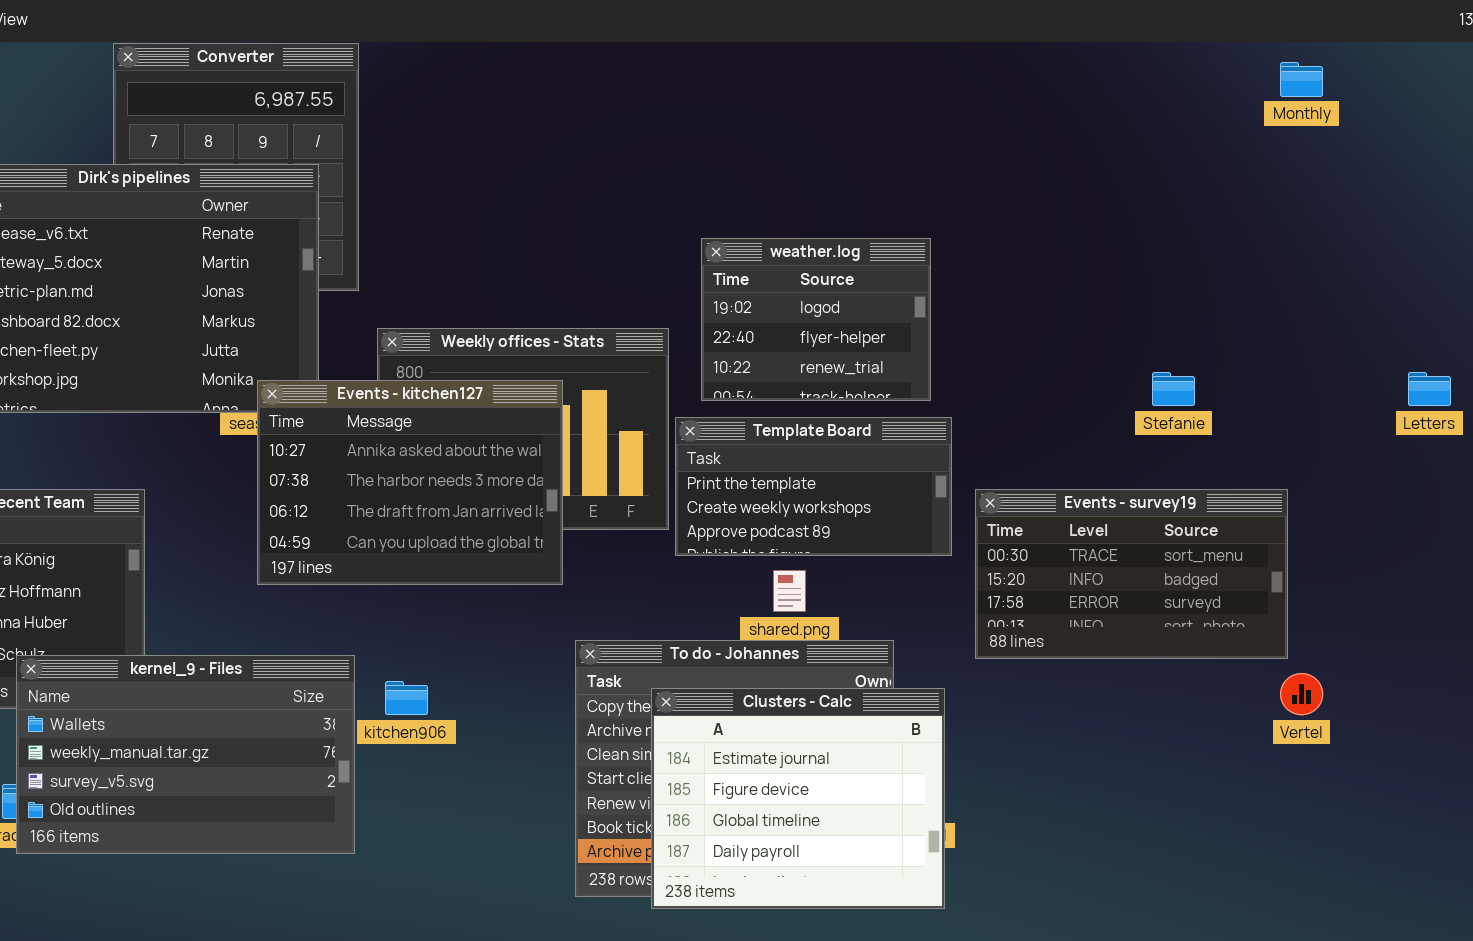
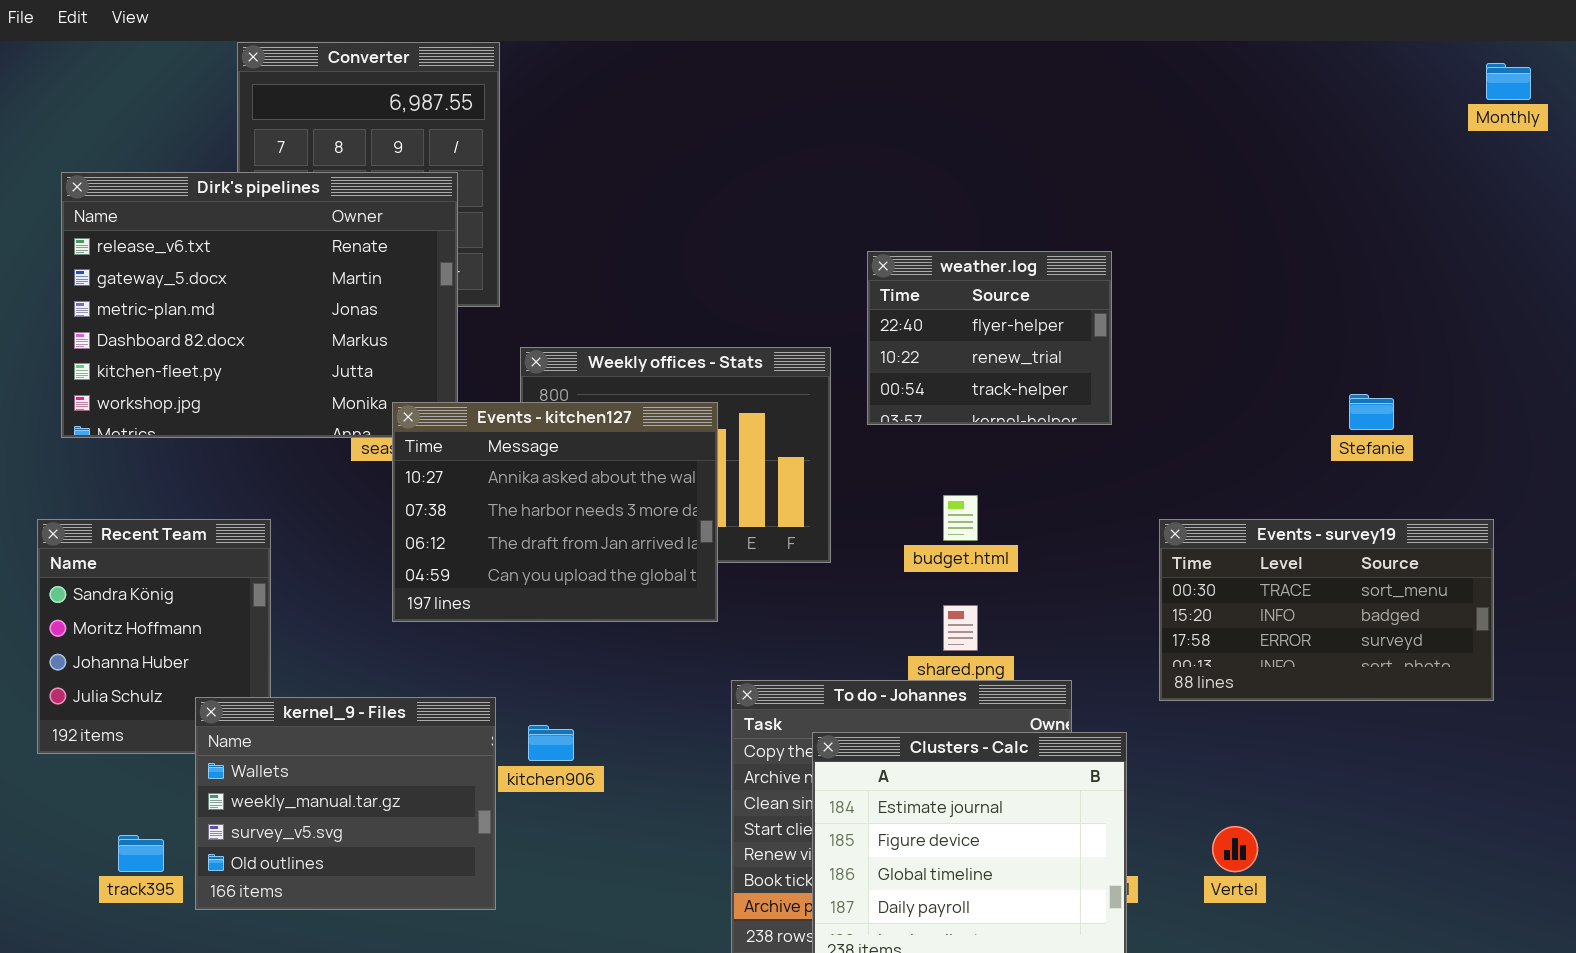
weather.log: [701,238,931,401] -> [867,251,1112,425], scrolled down 1 row
Template Board: [675,417,952,556] -> none, closed
kernel_9 - Files: [16,655,355,854] -> [195,697,496,910], resized
Vertel: [1280,673,1323,715] -> [1212,826,1258,872], moved

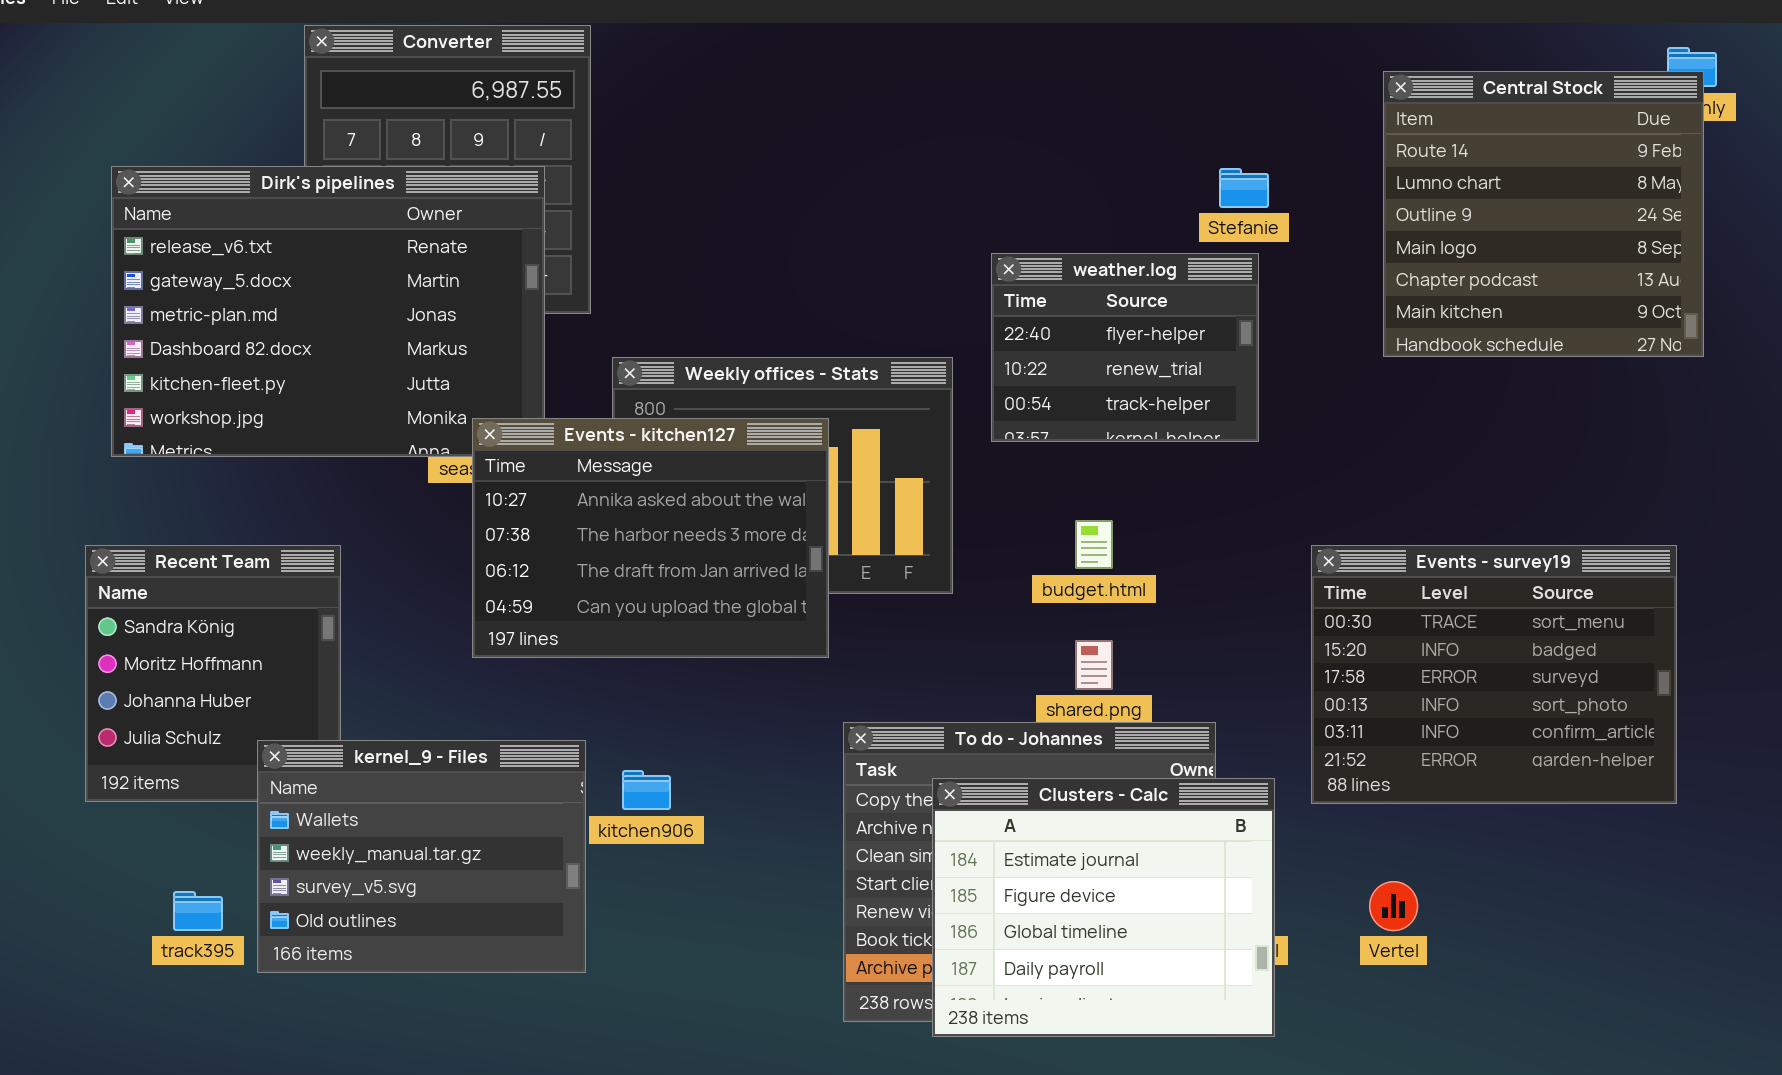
Central Stock: none -> [1383,71,1704,357], opened
Stefanie: [1349,394,1394,430] -> [1219,168,1269,208], moved
Events - survey19: [1159,519,1494,701] -> [1311,545,1677,804], resized

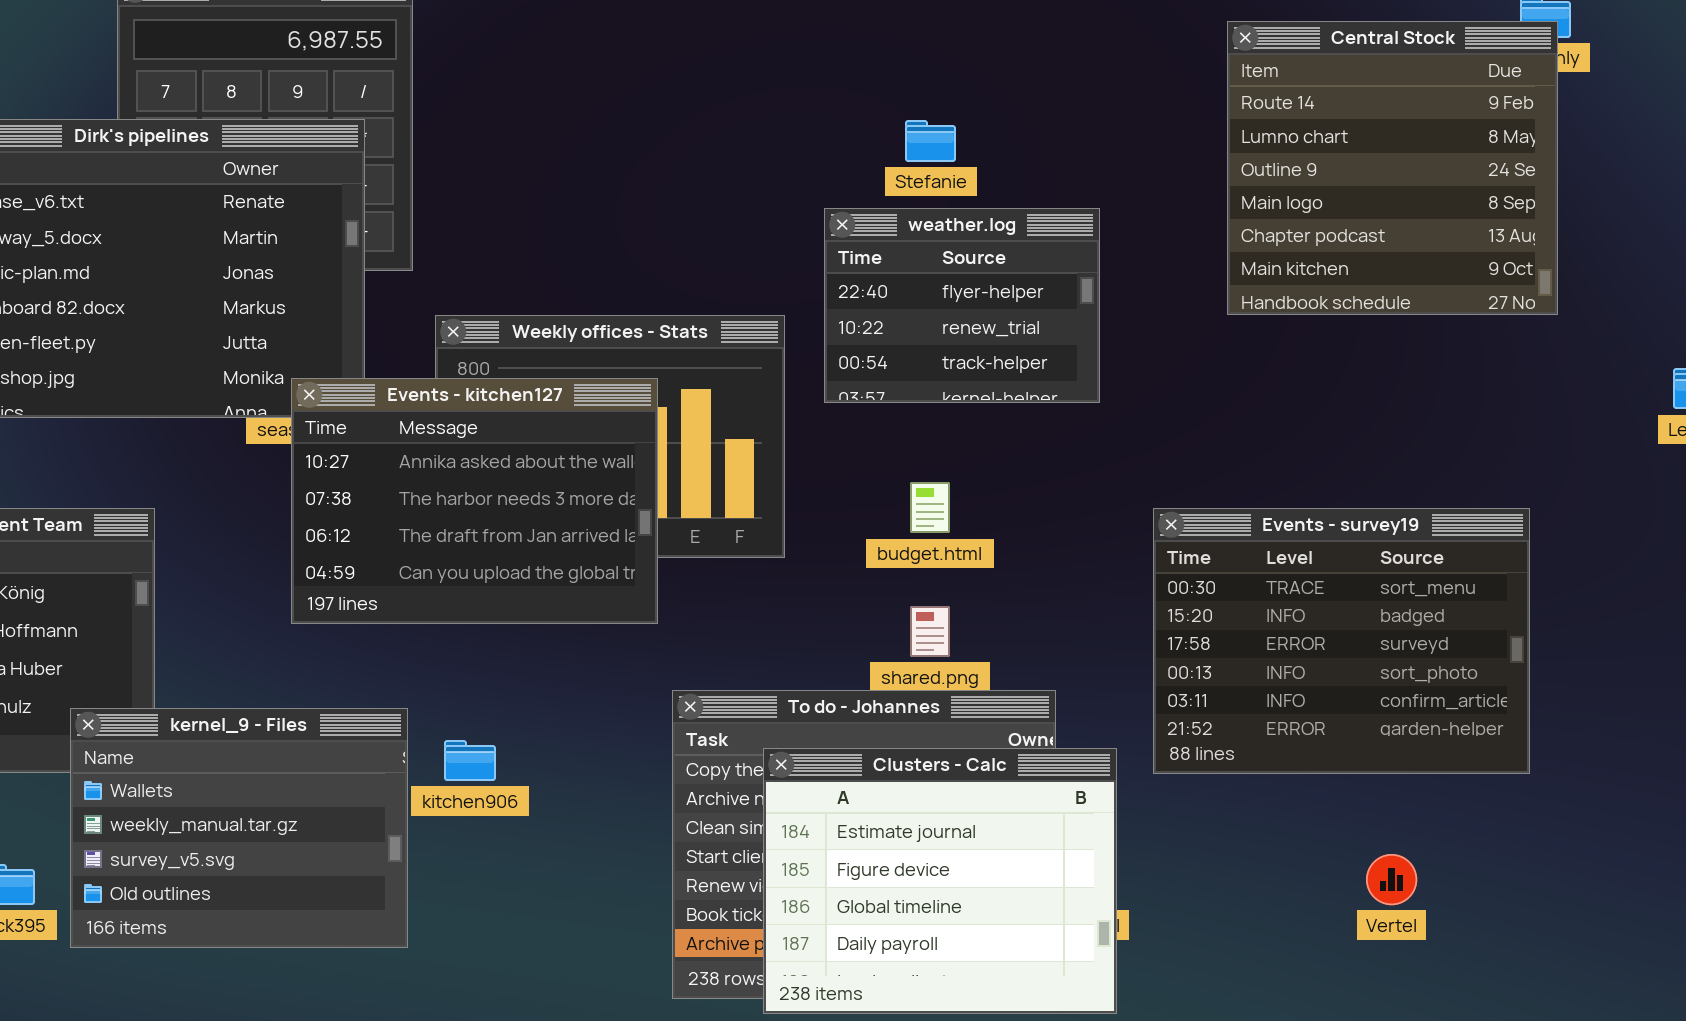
Stefanie: [1219,168,1269,208] -> [905,120,956,162], moved
Vertel: [1369,881,1418,931] -> [1366,854,1417,905], moved

